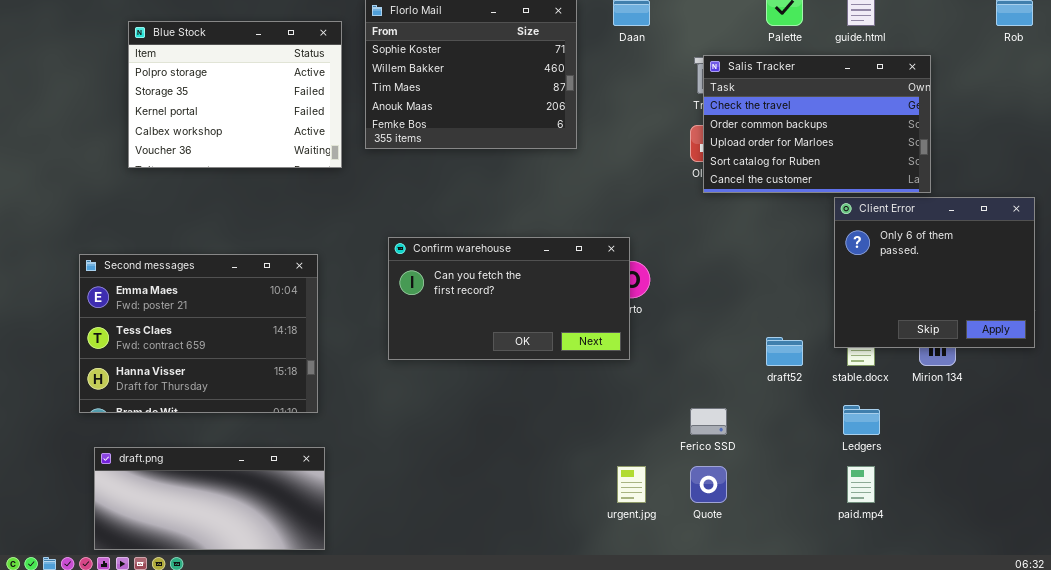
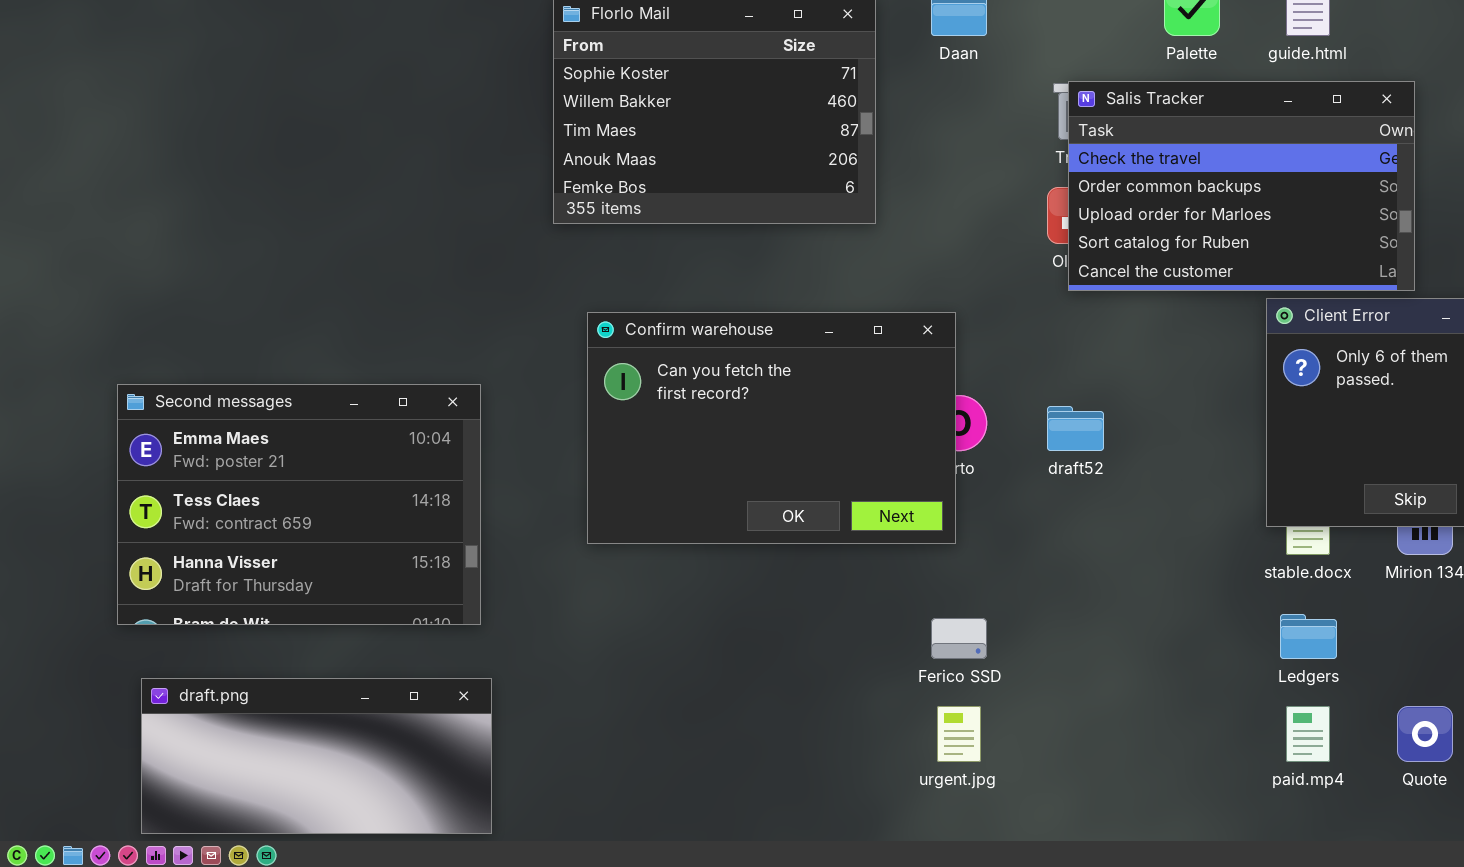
Blue Stock: [128,21,342,168] -> none, closed
Confirm warehouse: [388,237,630,360] -> [587,312,956,544], resized
draft52: [766,337,803,366] -> [1047,406,1104,451], moved
Ferico SSD: [690,408,727,435] -> [931,618,987,659], moved
Quote: [690,466,727,503] -> [1397,706,1453,762], moved

